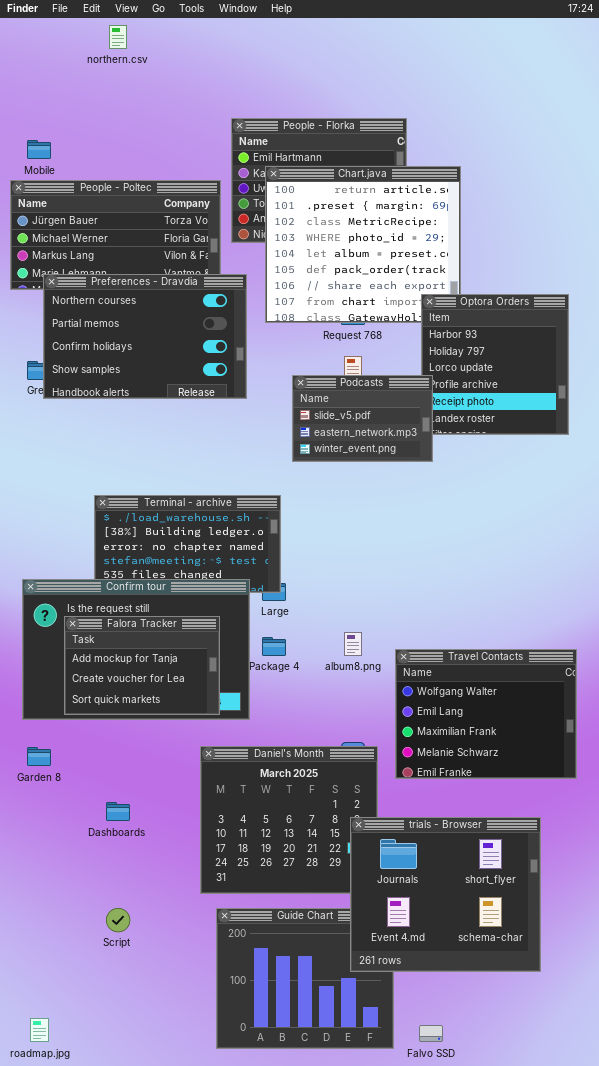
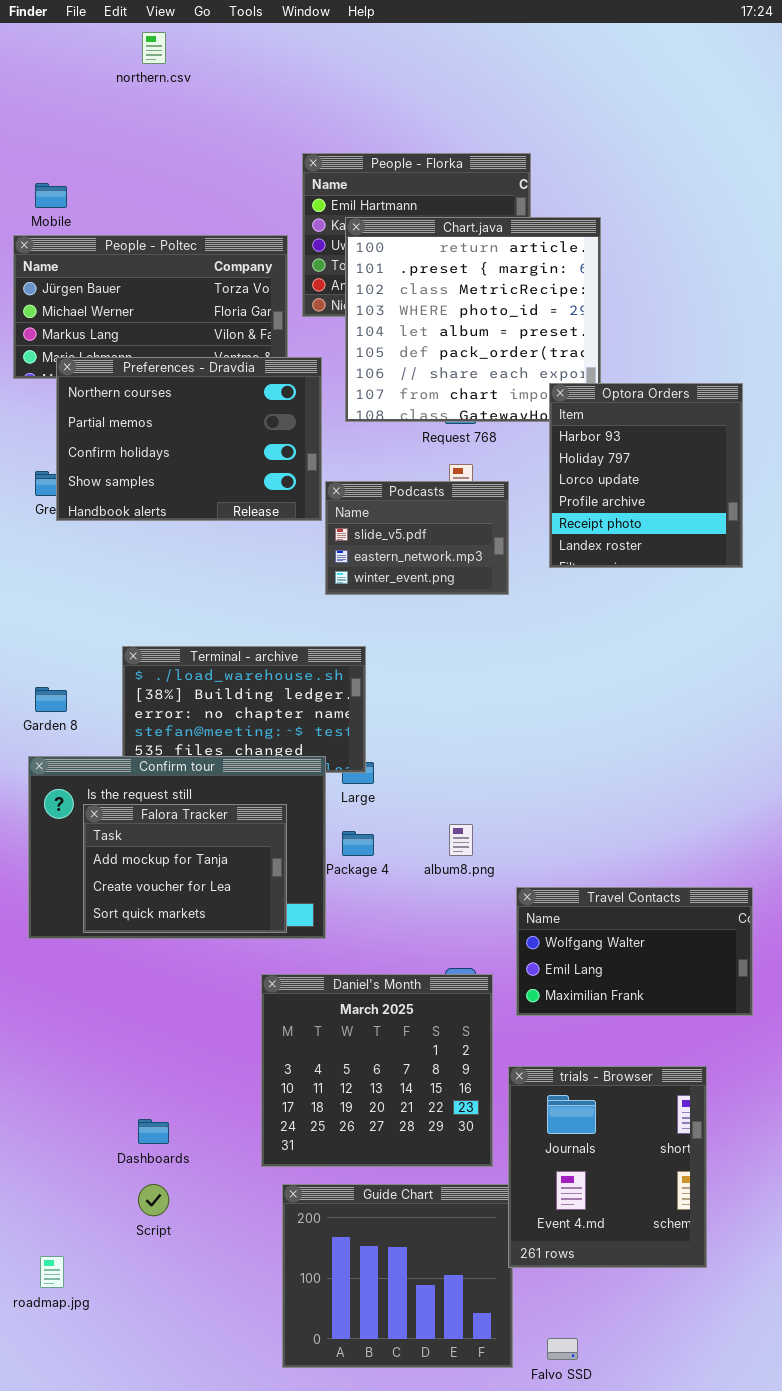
Podcasts: [292,375,433,462] -> [325,481,509,595], moved
Travel Contacts: [395,649,577,779] -> [516,887,753,1016], resized
Garden 8: [27,747,51,766] -> [35,687,67,712], moved
Dashboards: [106,802,130,821] -> [138,1119,169,1144], moved
trials - Browser: [350,817,541,972] -> [508,1066,707,1268], resized
roadmap.jpg: [30,1018,49,1042] -> [40,1256,64,1288], moved

